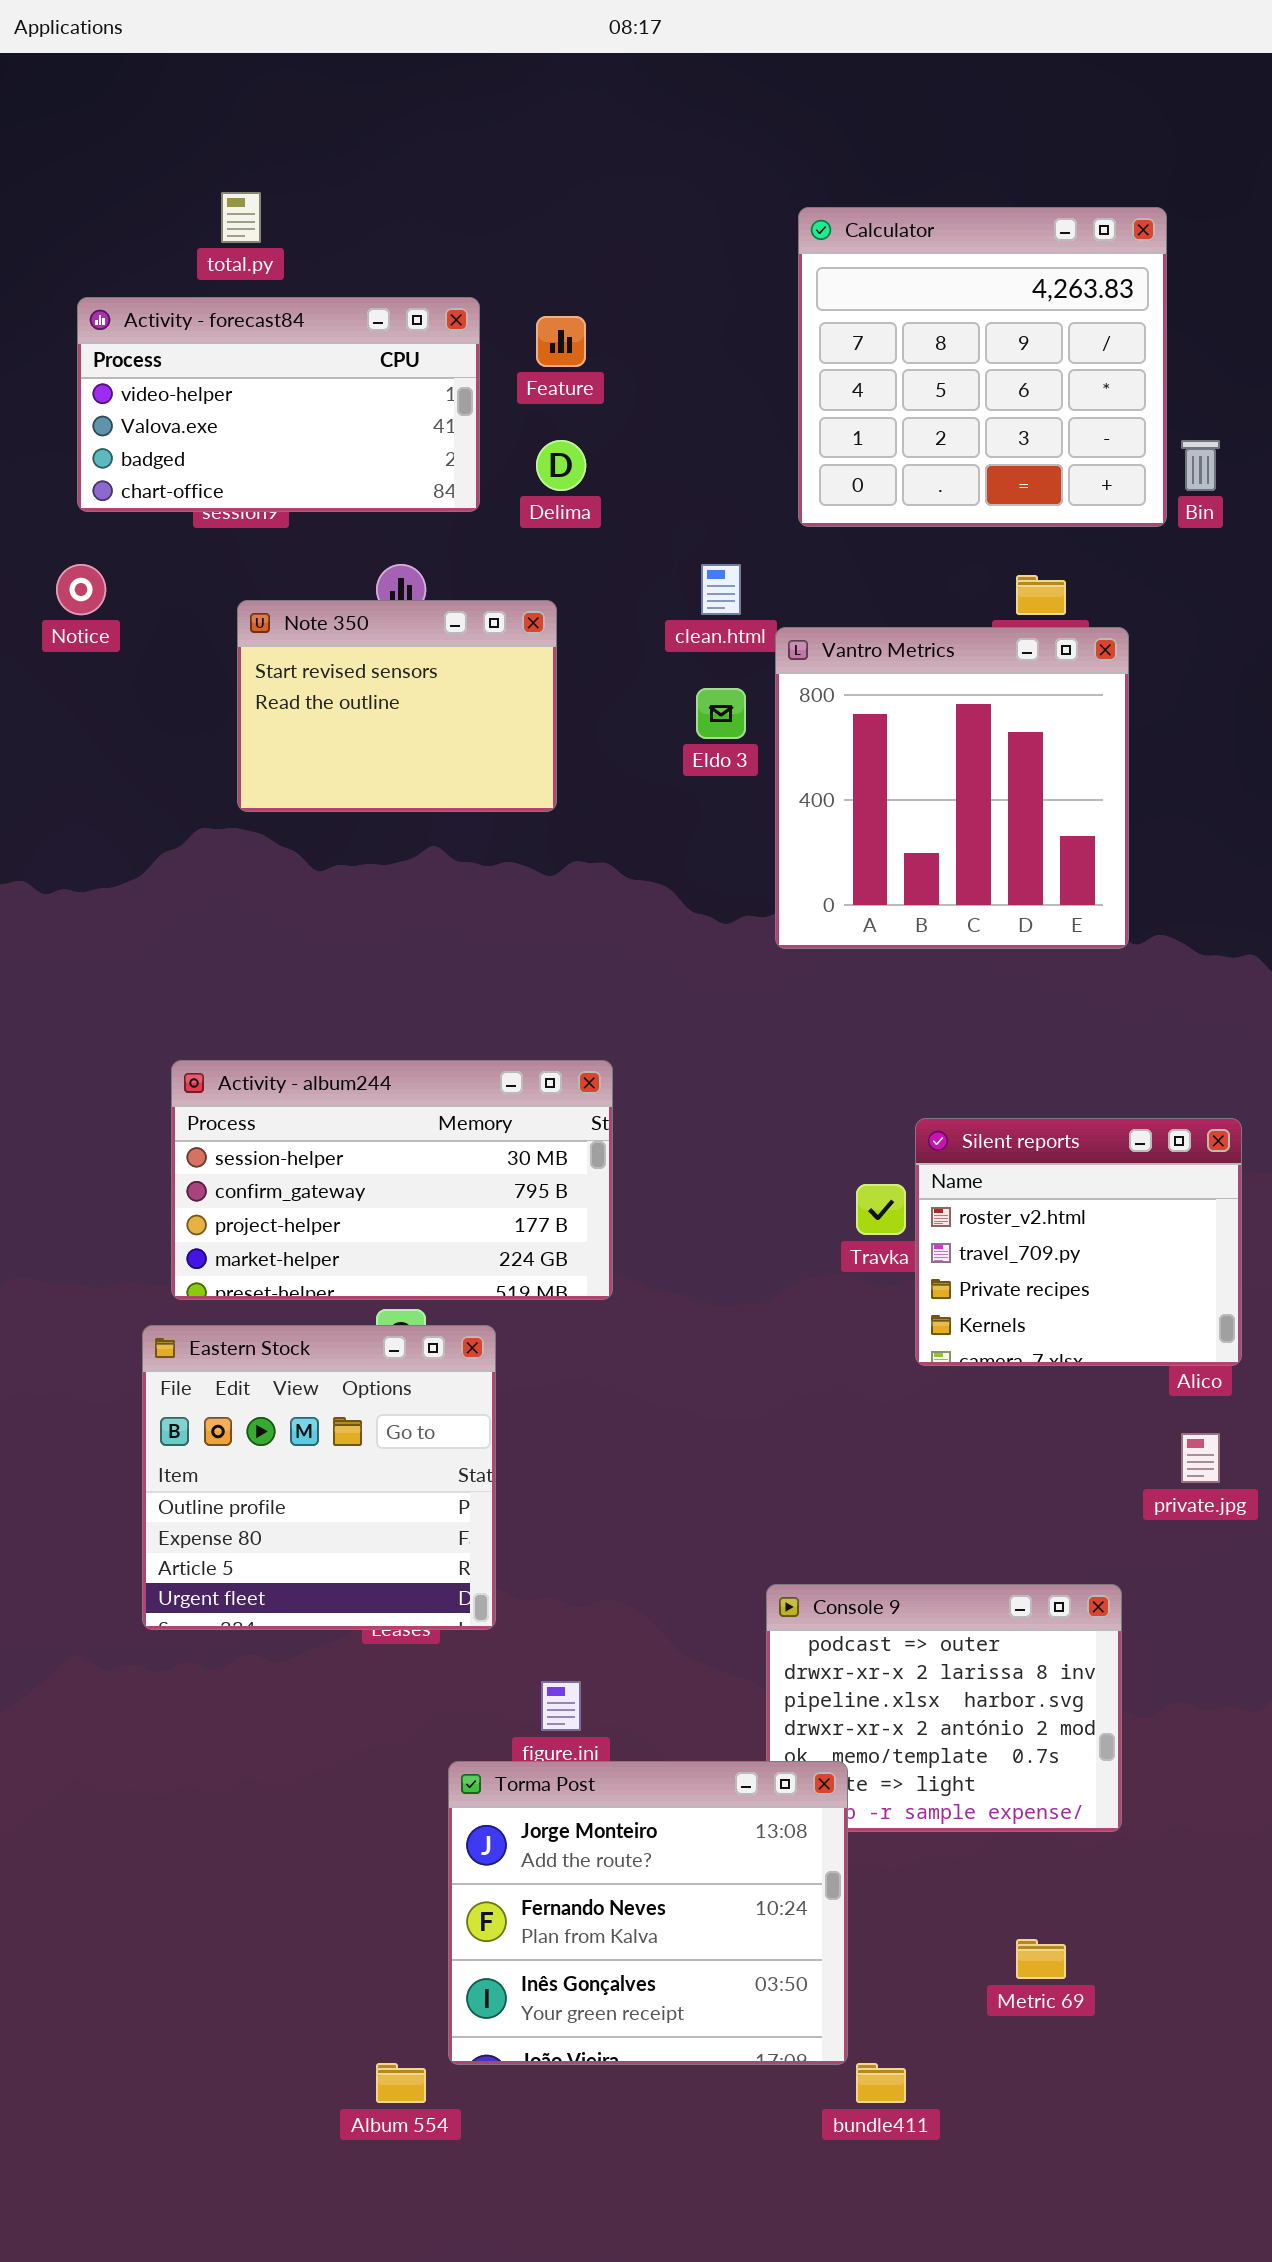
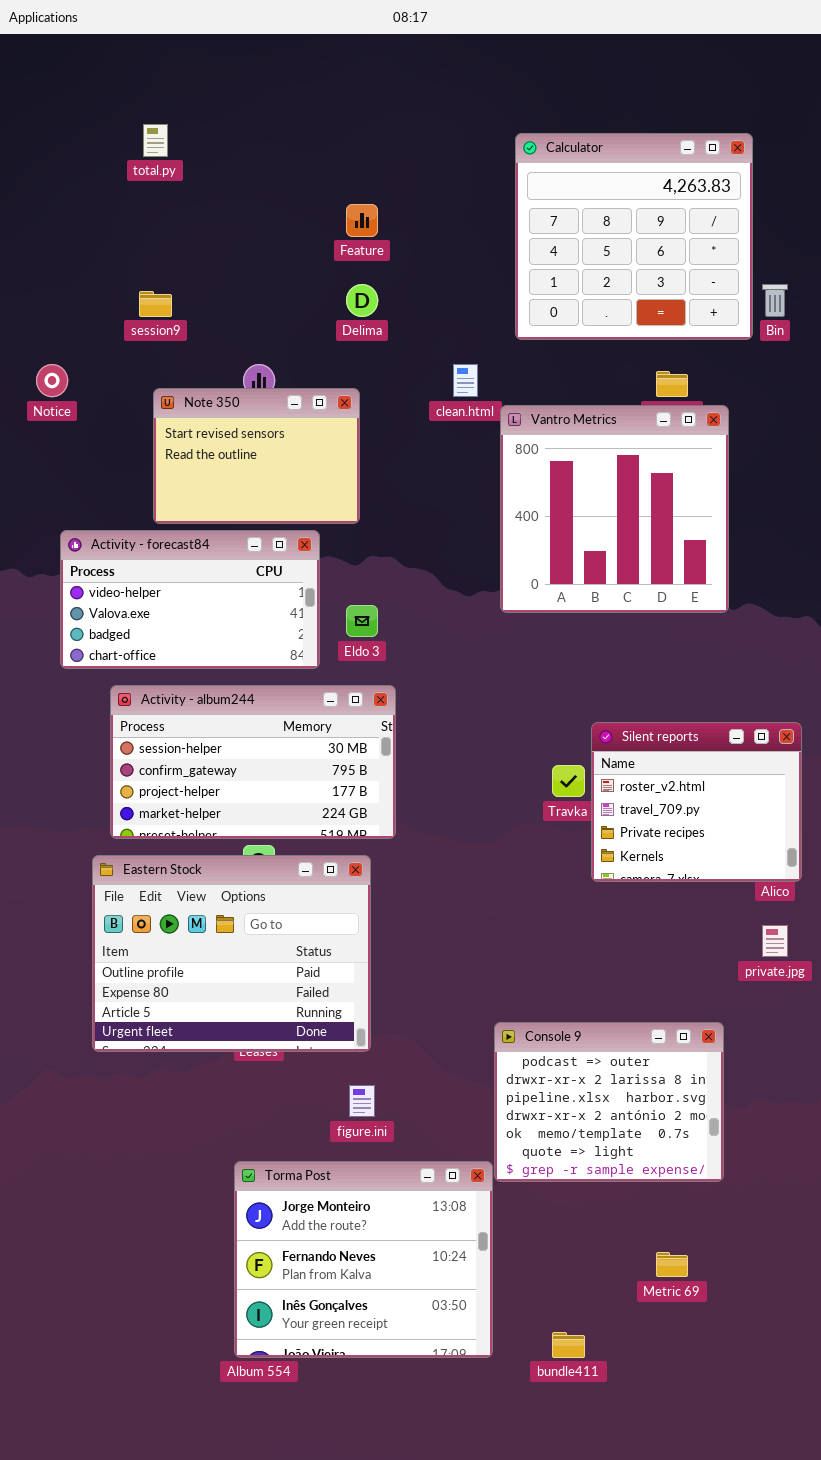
Activity - forecast84: [77,297,480,512] -> [60,530,320,669], moved
Eldo 3: [696,688,746,739] -> [346,605,378,637], moved
Eastern Stock: [142,1325,496,1630] -> [92,855,371,1052], resized
Torma Post: [448,1761,848,2065] -> [234,1161,493,1358], moved

